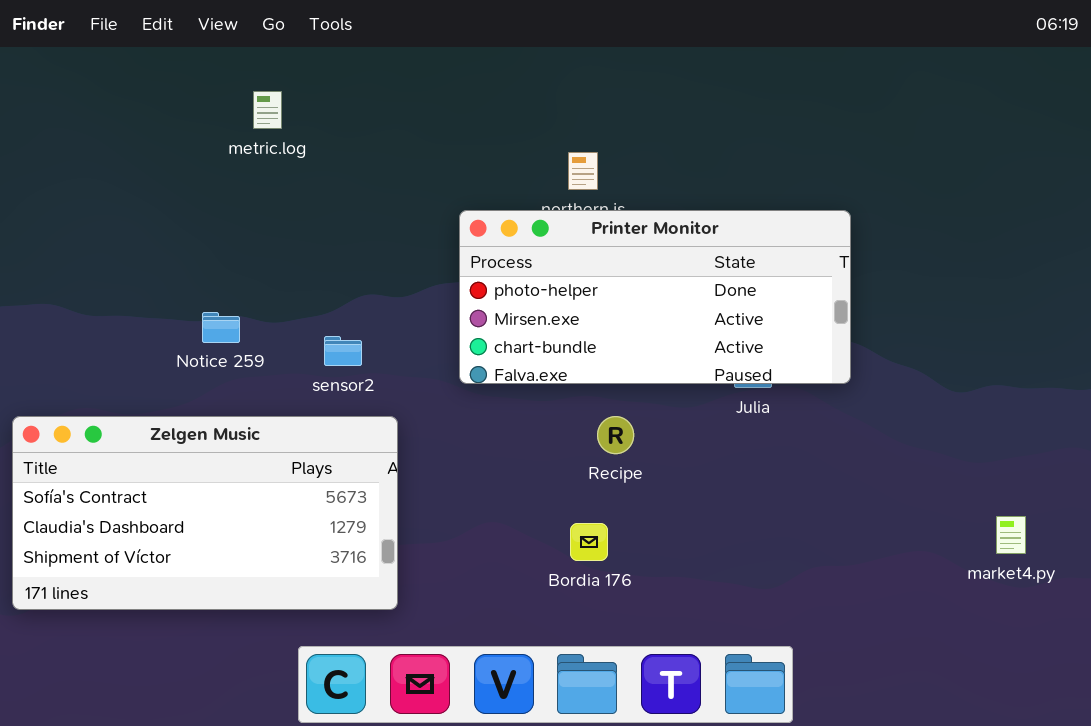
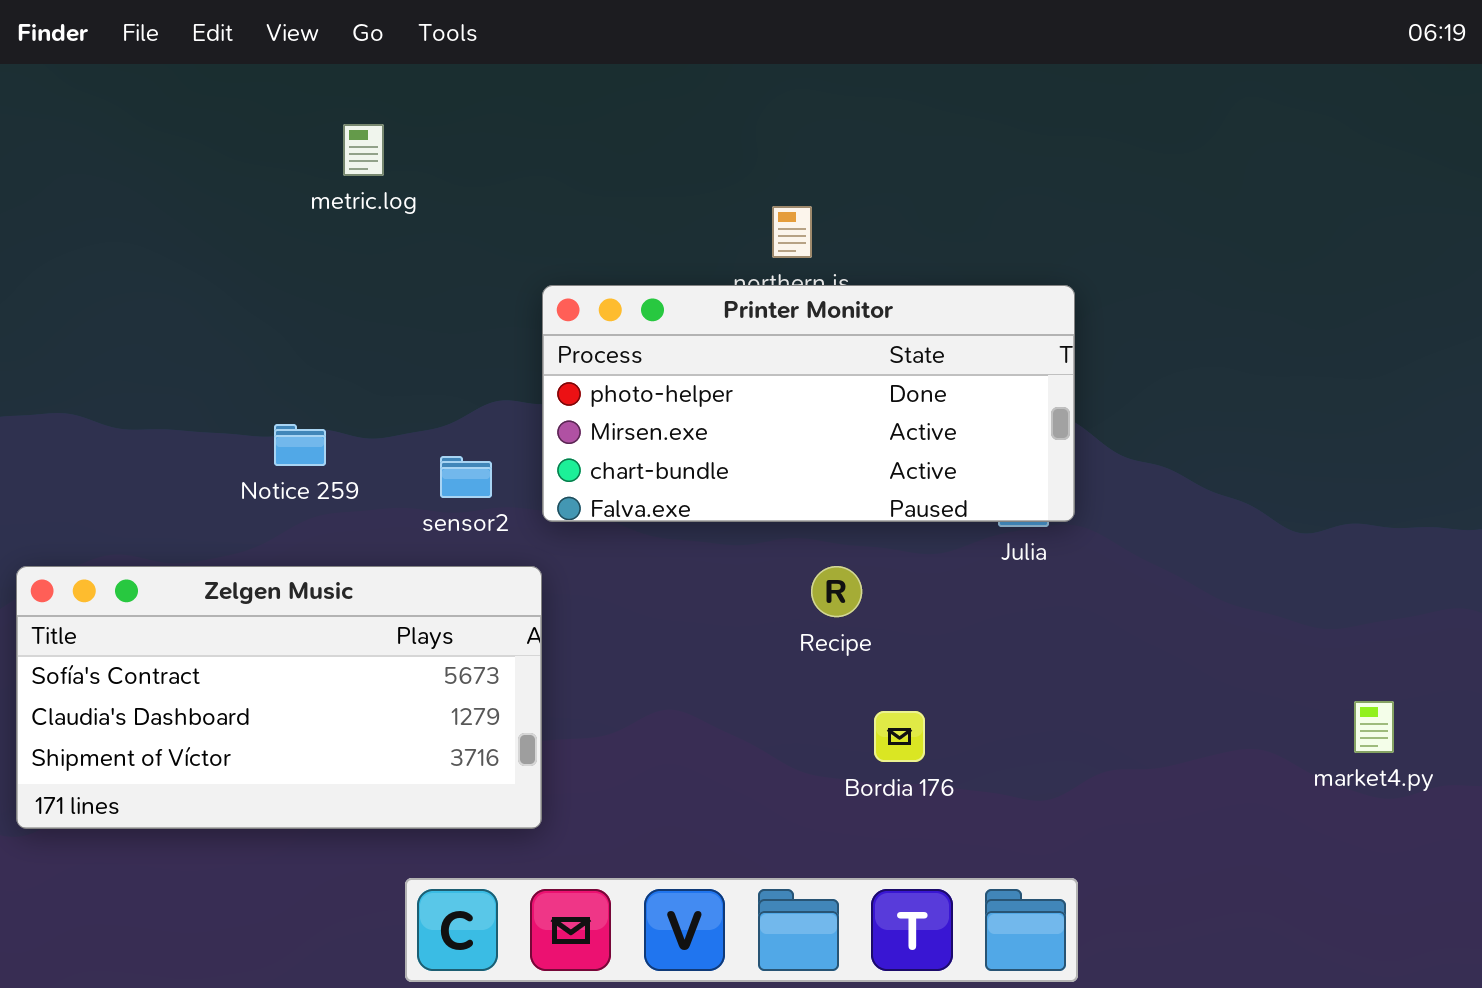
Printer Monitor: [459,210,851,384] -> [542,285,1075,522], moved
Bordia 176: [570,523,608,561] -> [874,711,925,762], moved

